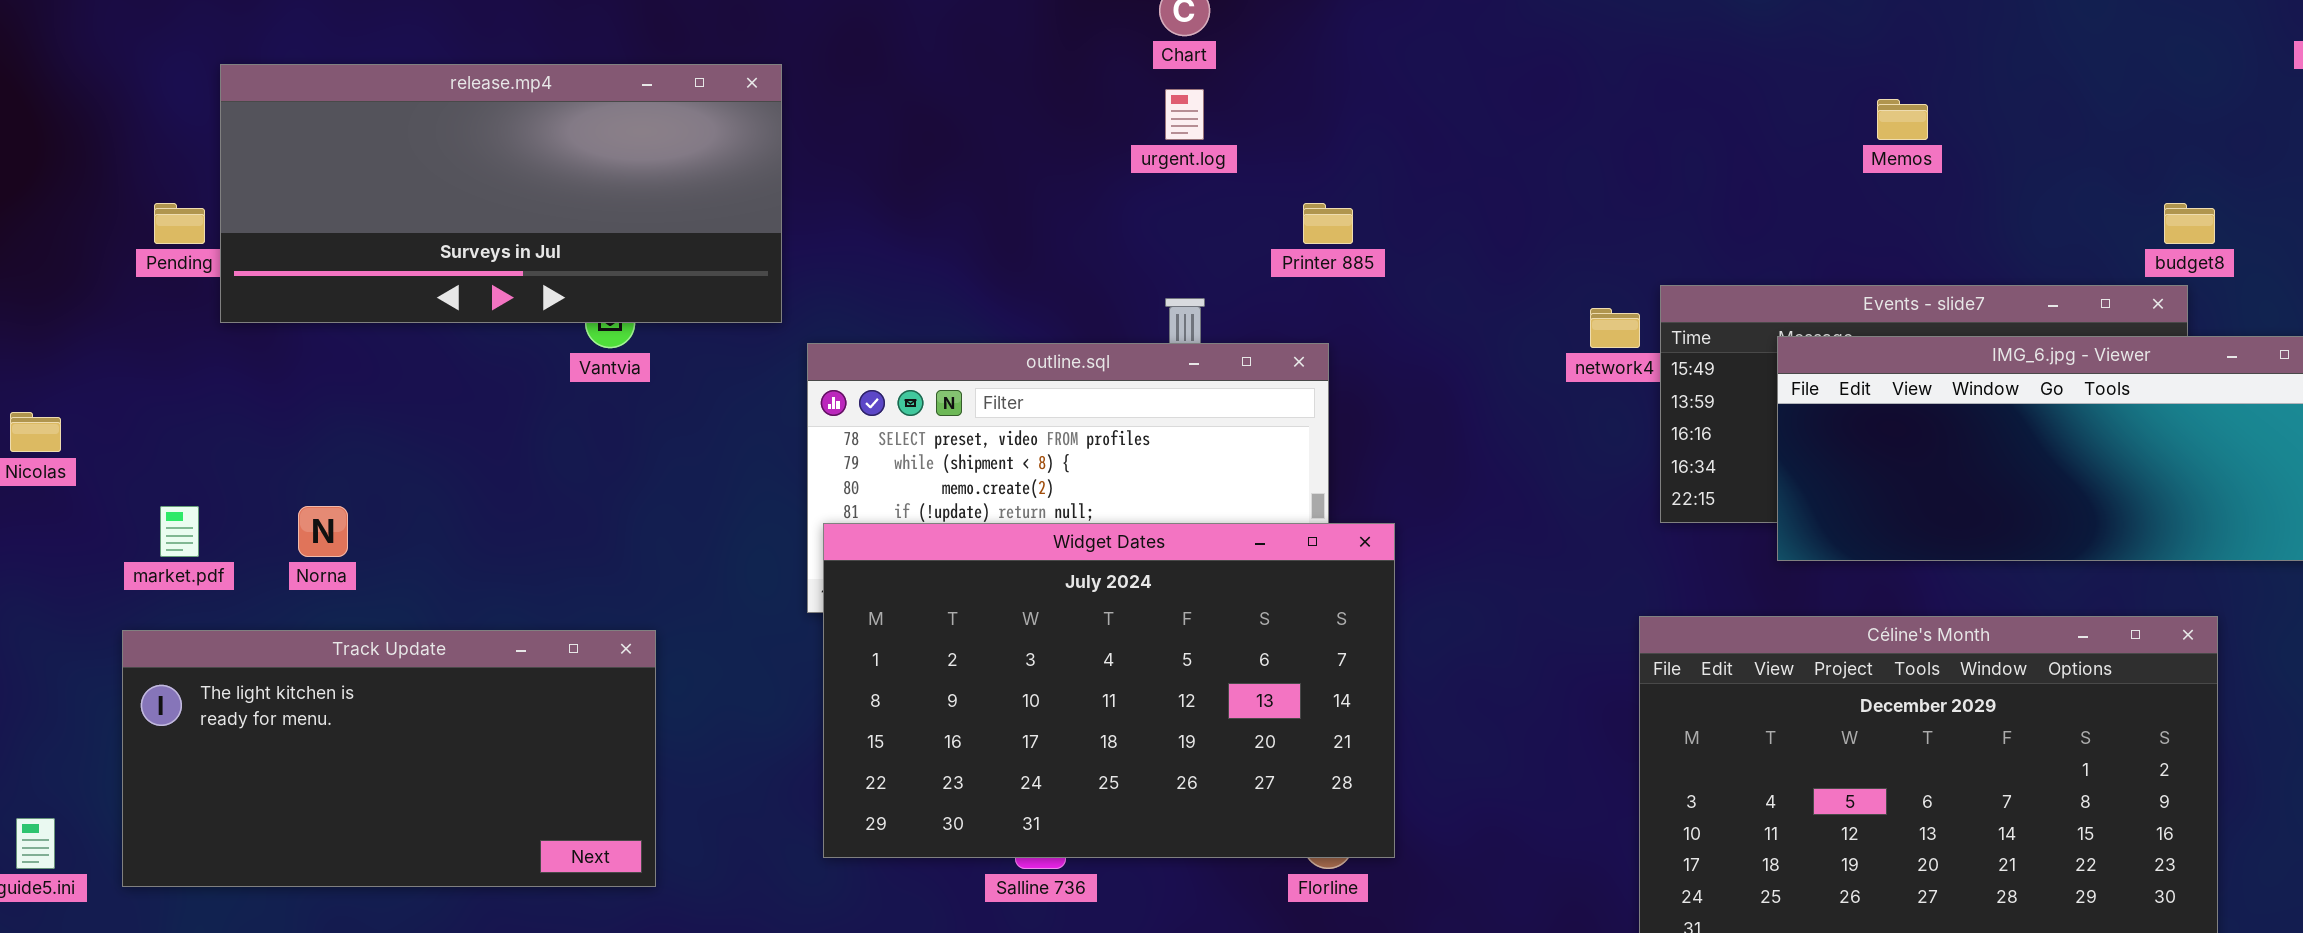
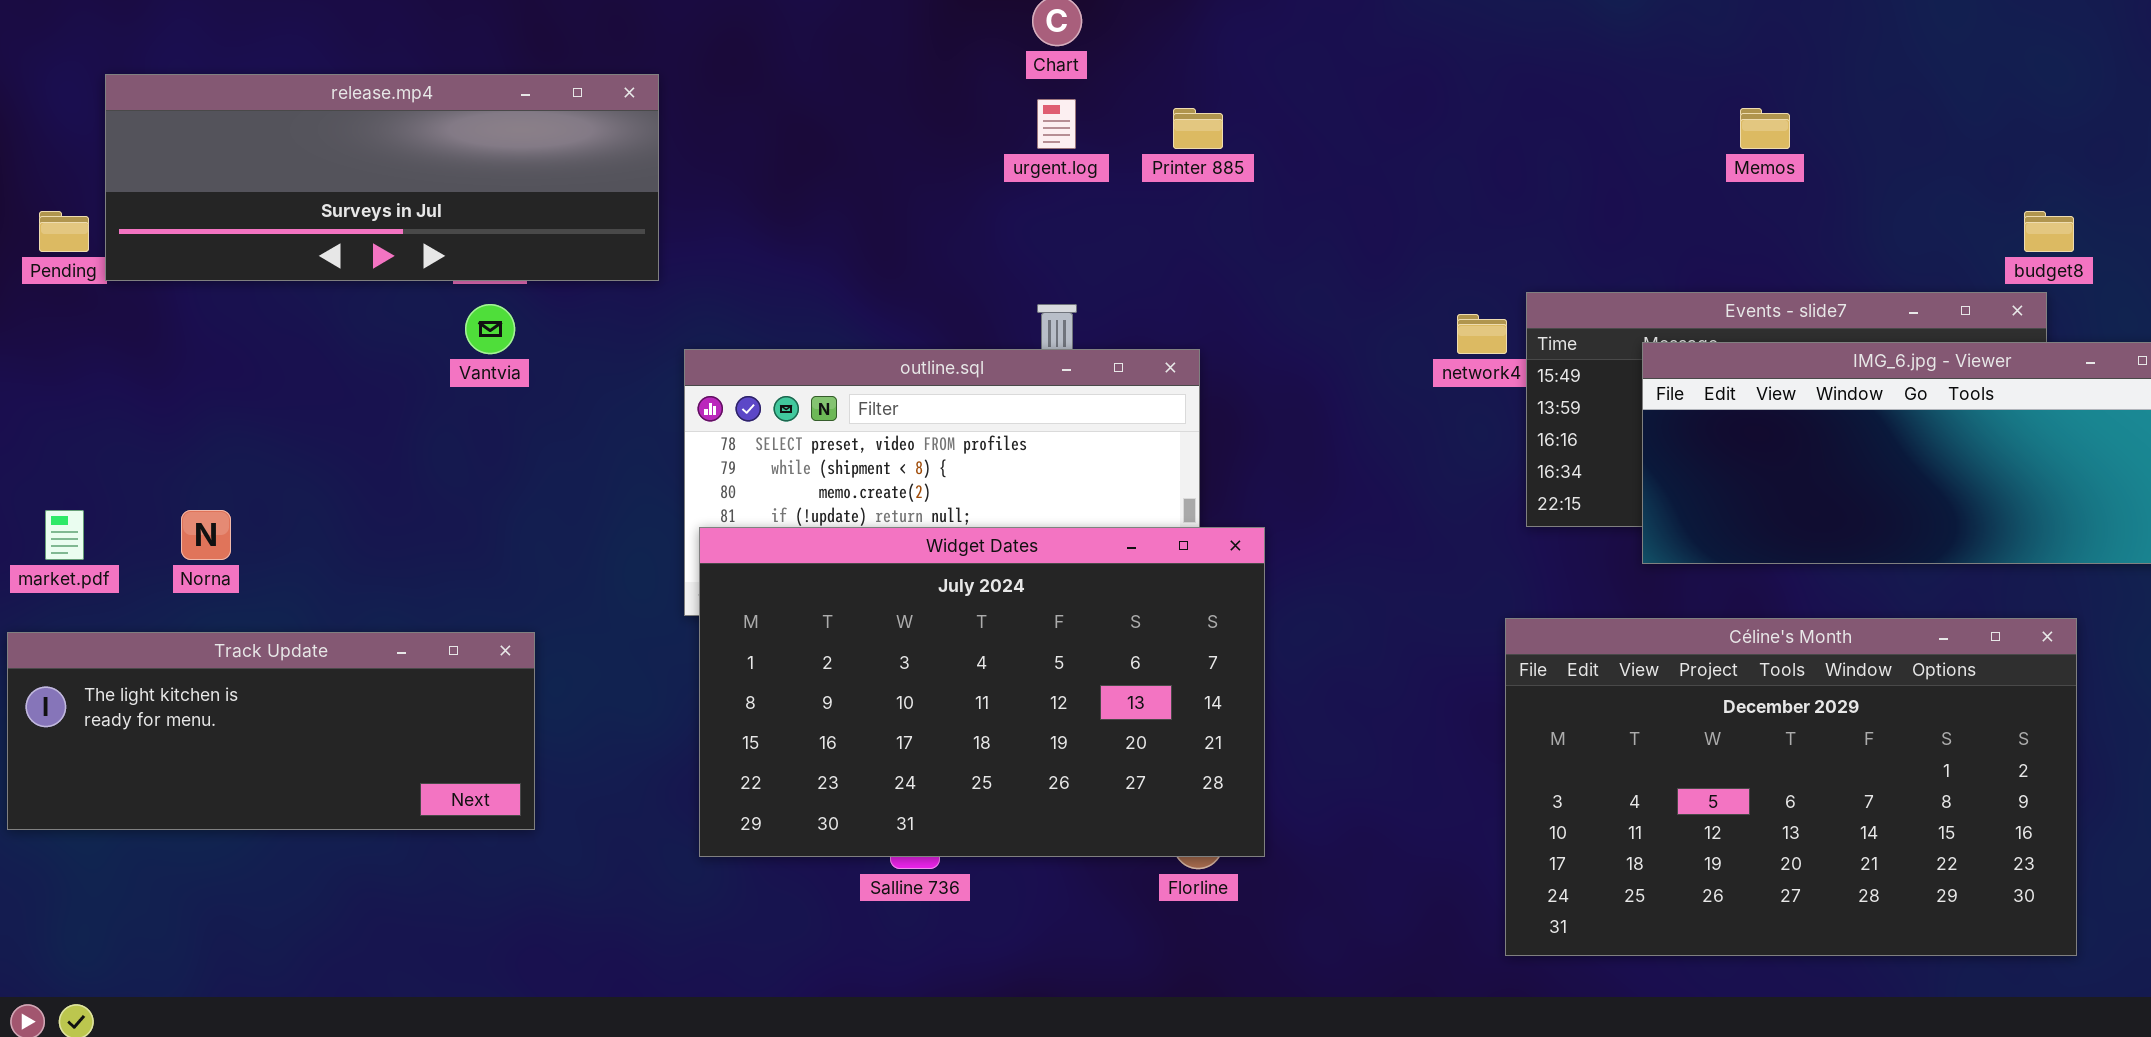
release.mp4: [220,64,782,323] -> [105,74,659,281], resized
Printer 885: [1303,203,1353,244] -> [1173,108,1223,149], moved
Track Update: [122,630,656,887] -> [7,632,535,830], resized

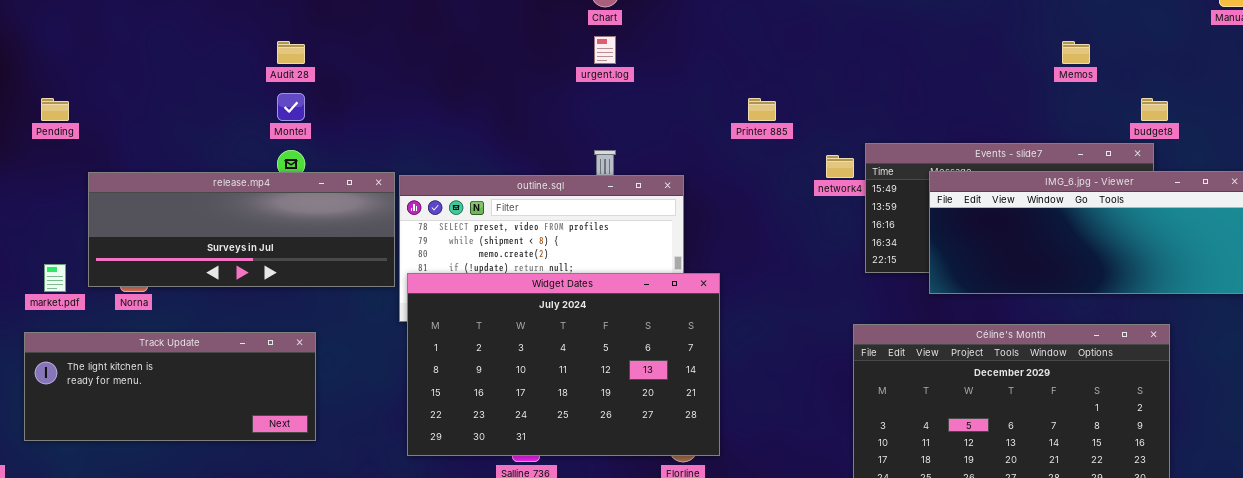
release.mp4: [105,74,659,281] -> [88,172,395,287], moved
Printer 885: [1173,108,1223,149] -> [748,98,776,121], moved
Memos: [1740,108,1790,149] -> [1062,41,1090,64], moved

